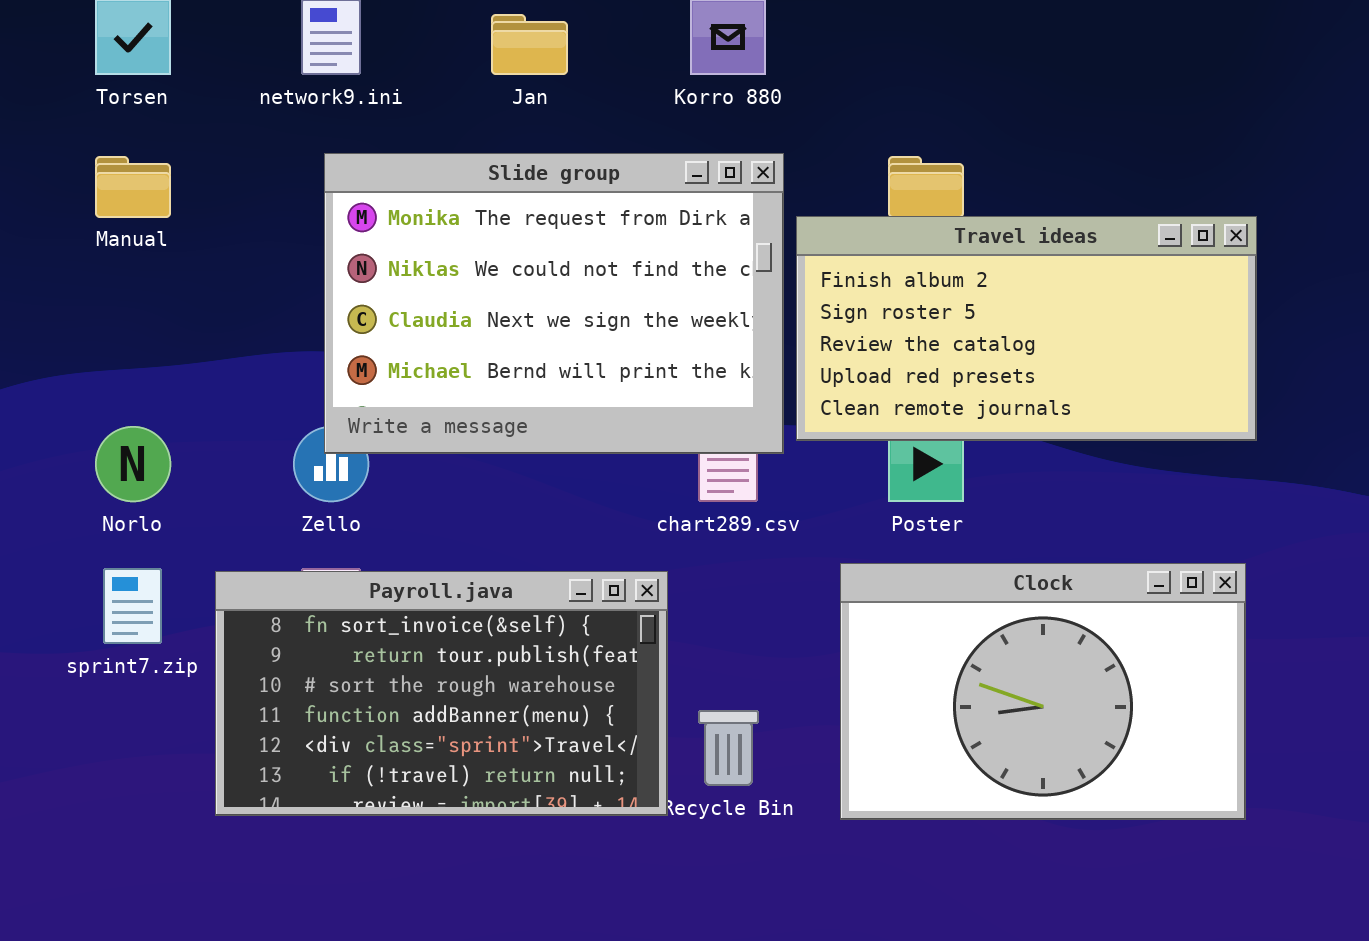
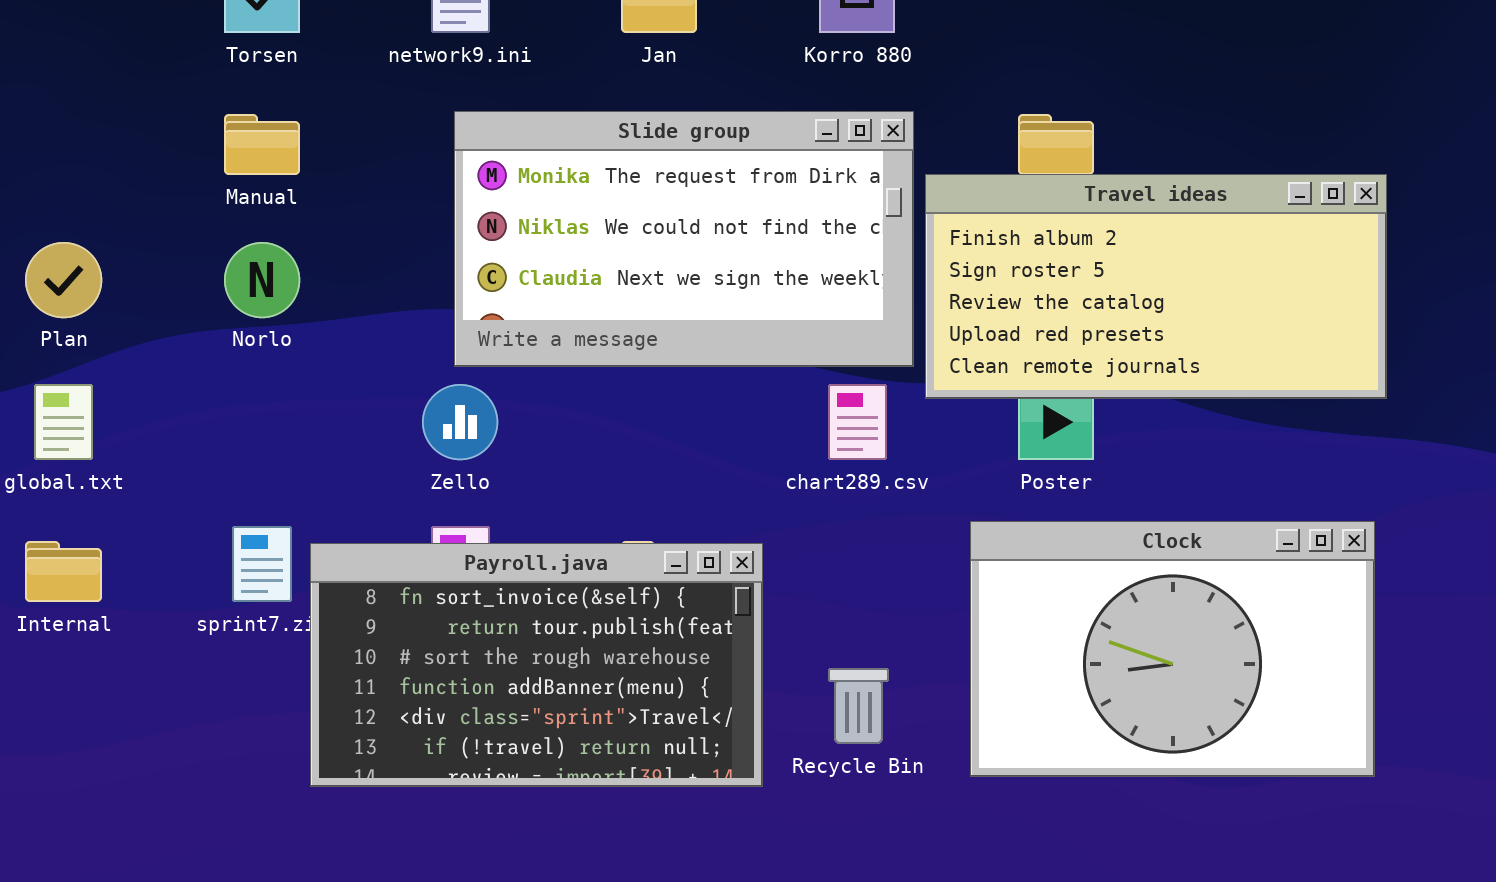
Slide group: [324,153,784,454] -> [454,111,914,367], resized
Norlo: [95,426,171,502] -> [224,242,300,318], moved
Payroll.java: [215,571,668,816] -> [310,543,763,787], moved

